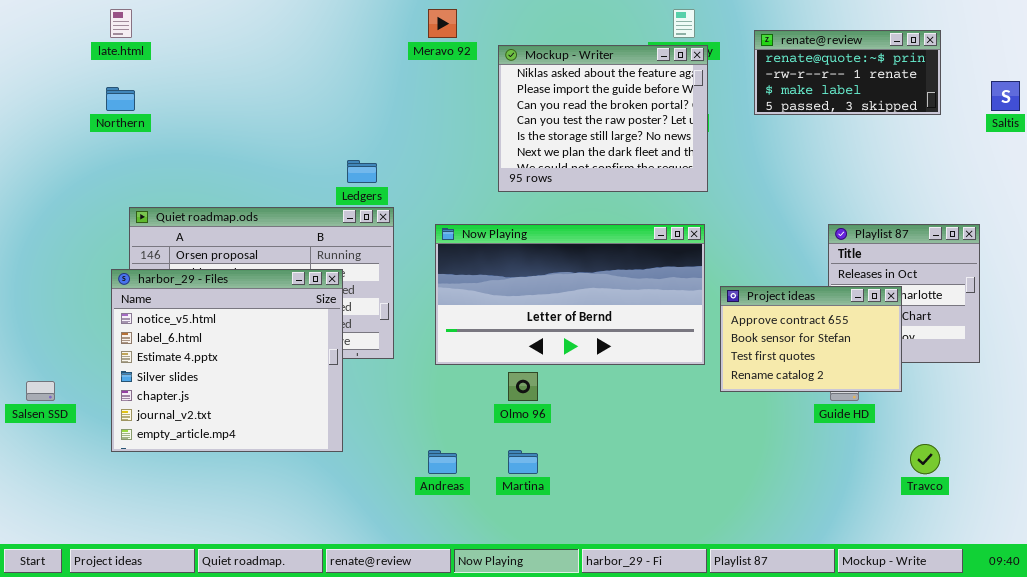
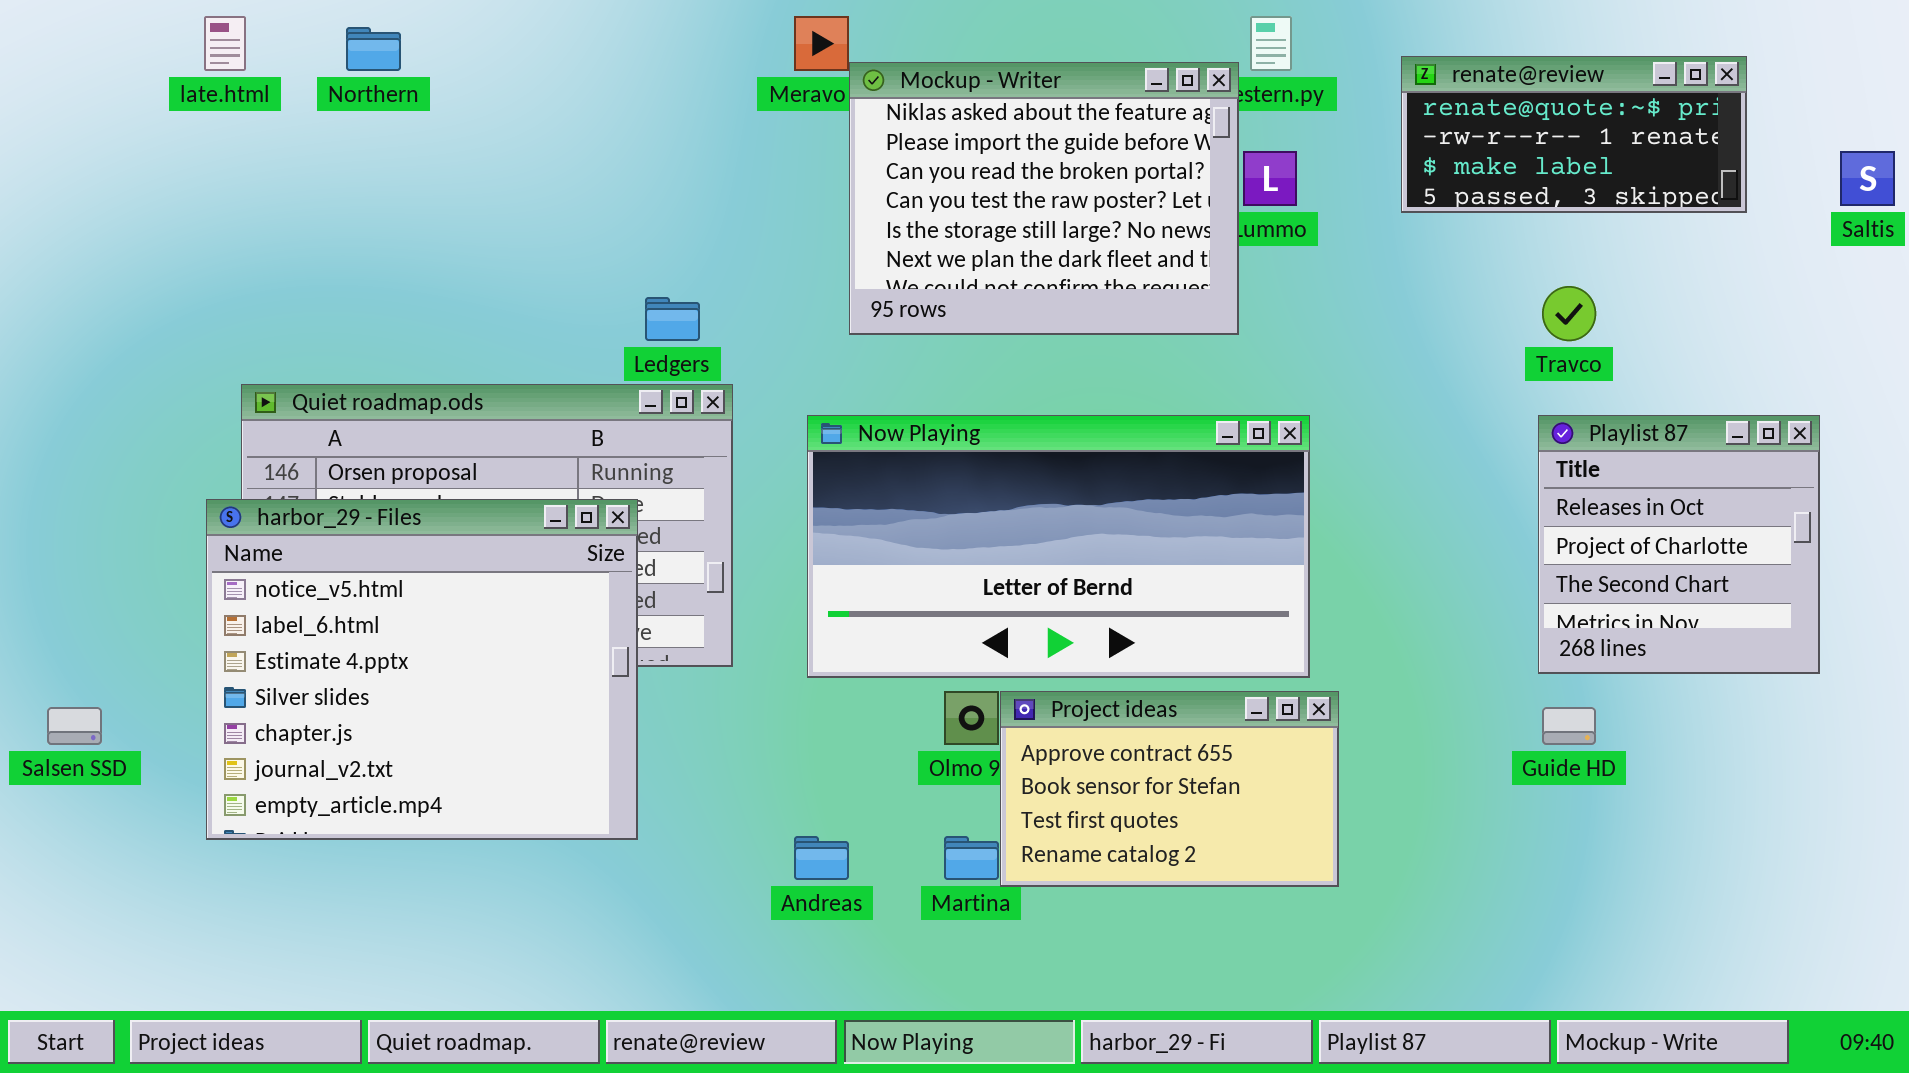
Mockup - Writer: [498,45,708,192] -> [849,62,1239,335], moved
Northern: [106,87,135,111] -> [346,27,401,71], moved
Project ideas: [720,286,902,392] -> [1000,691,1339,887], moved
Travco: [910,444,940,474] -> [1542,286,1596,341], moved

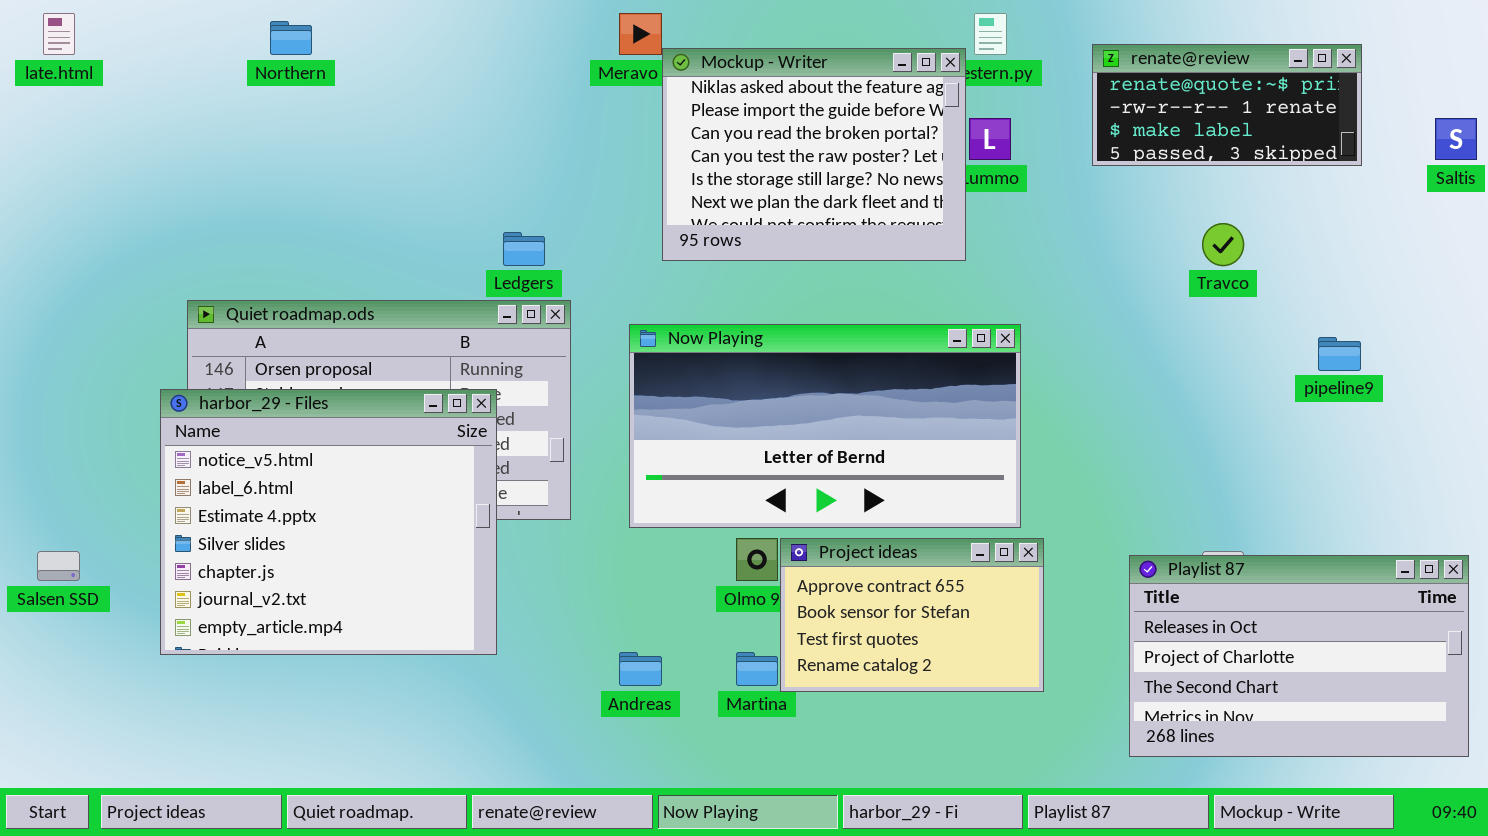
late.html: [204,16,246,71] -> [43,13,75,55], moved
Playlist 87: [1538,415,1820,674] -> [1129,555,1469,757], moved, resized

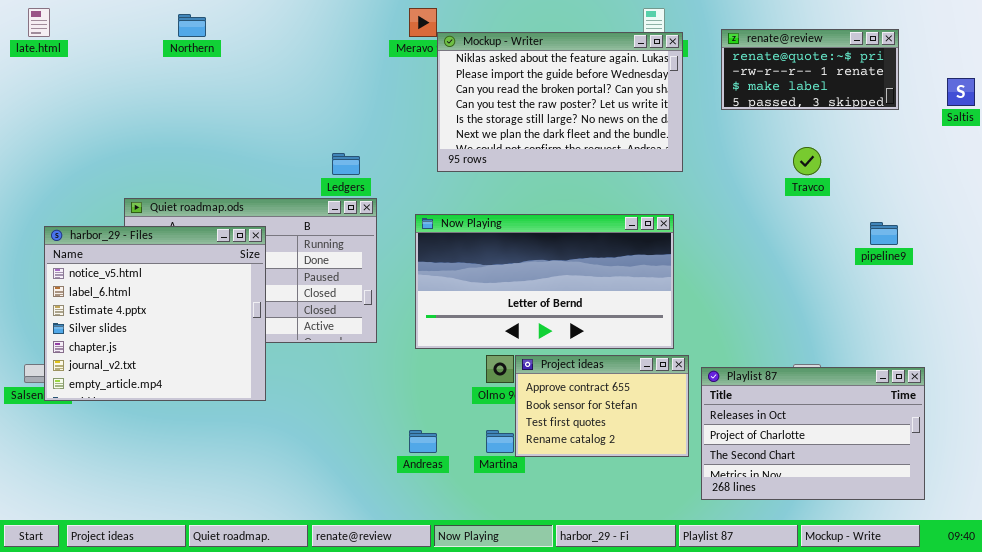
Mockup - Writer: [662,48,966,261] -> [437,32,683,172], resized
harbor_29 - Files: [160,389,497,655] -> [44,226,266,401], moved
Playlist 87: [1129,555,1469,757] -> [701,367,925,500], moved

